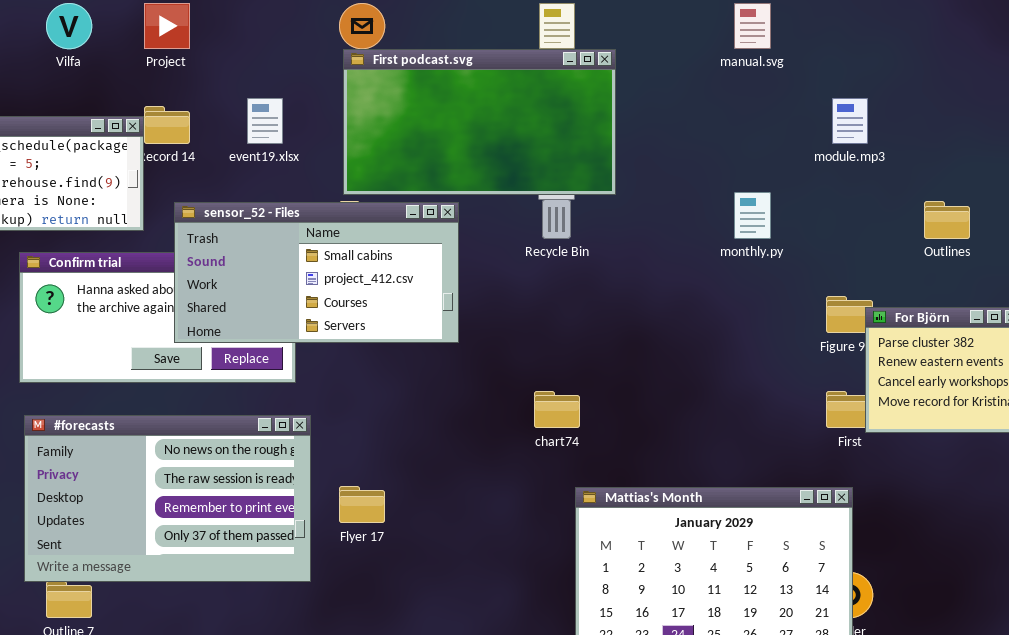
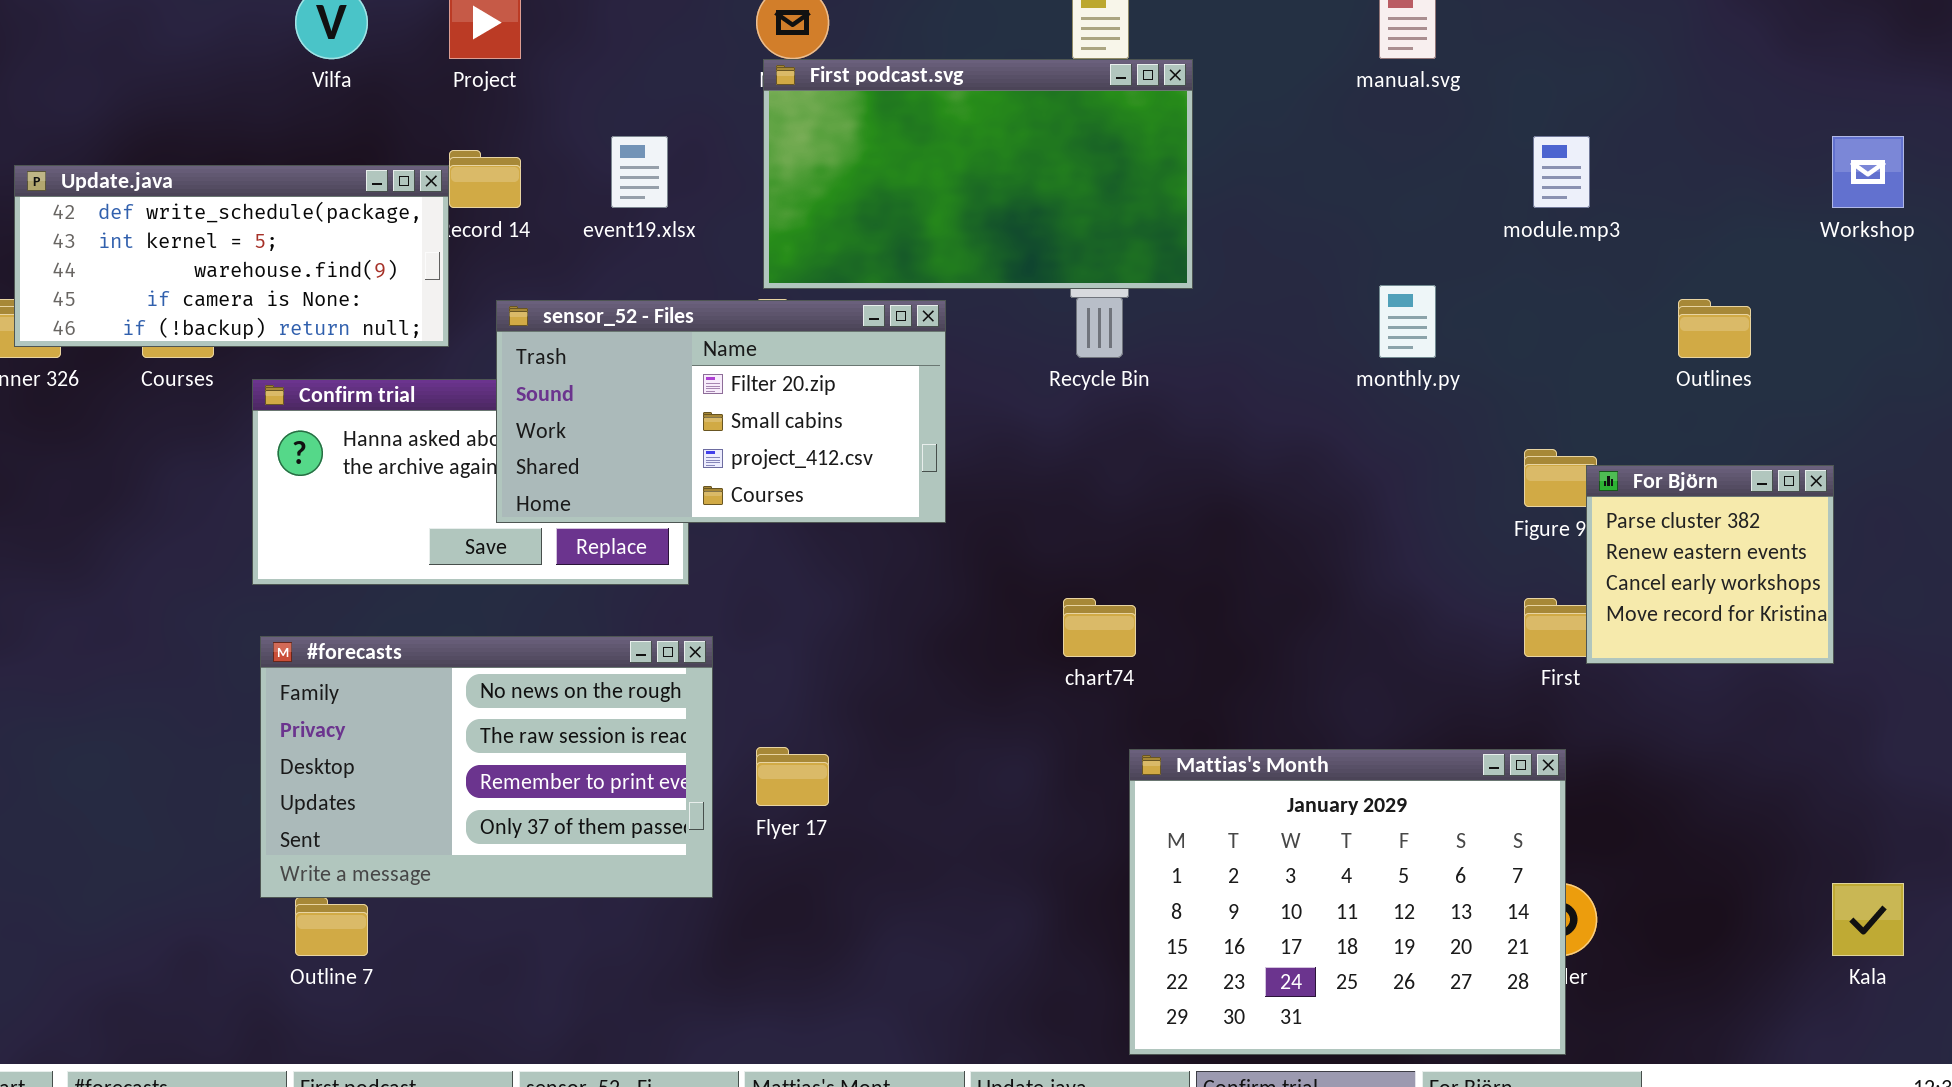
sensor_52 - Files: [174,202,459,343] -> [496,300,946,523], scrolled up 1 row

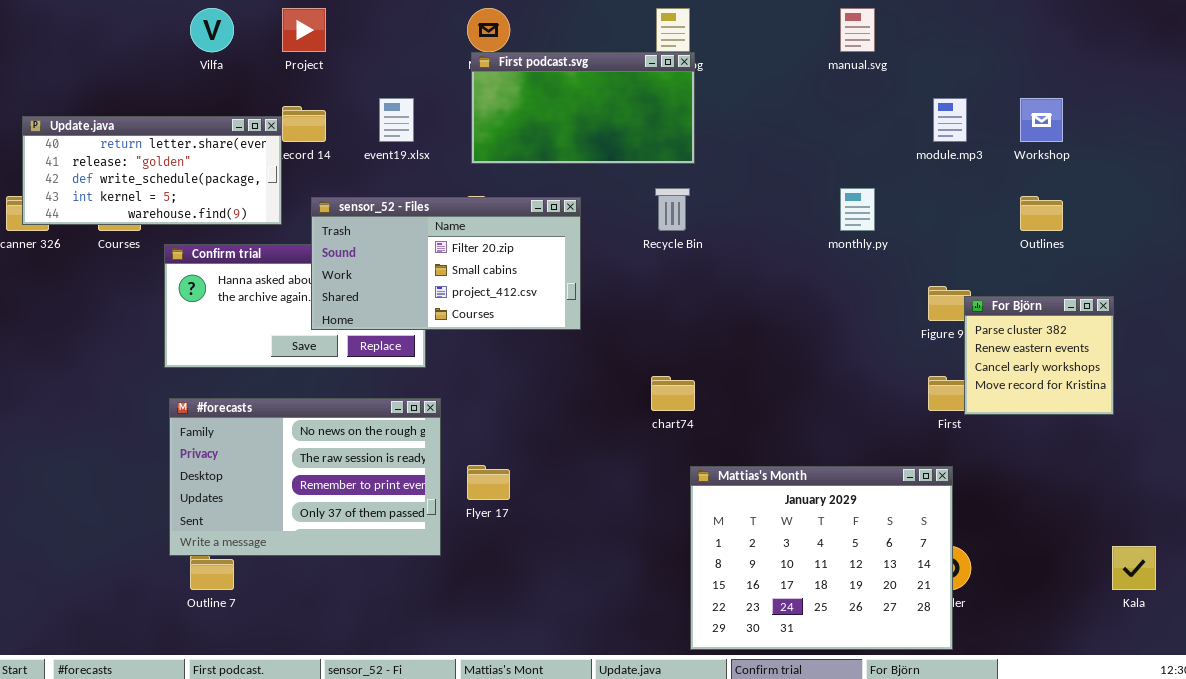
First podcast.svg: [763,59,1193,289] -> [471,52,695,164], resized
Workshop: [1832,136,1904,208] -> [1020,98,1063,142], moved
Update.java: [14,165,449,347] -> [22,116,282,225], scrolled up 2 rows

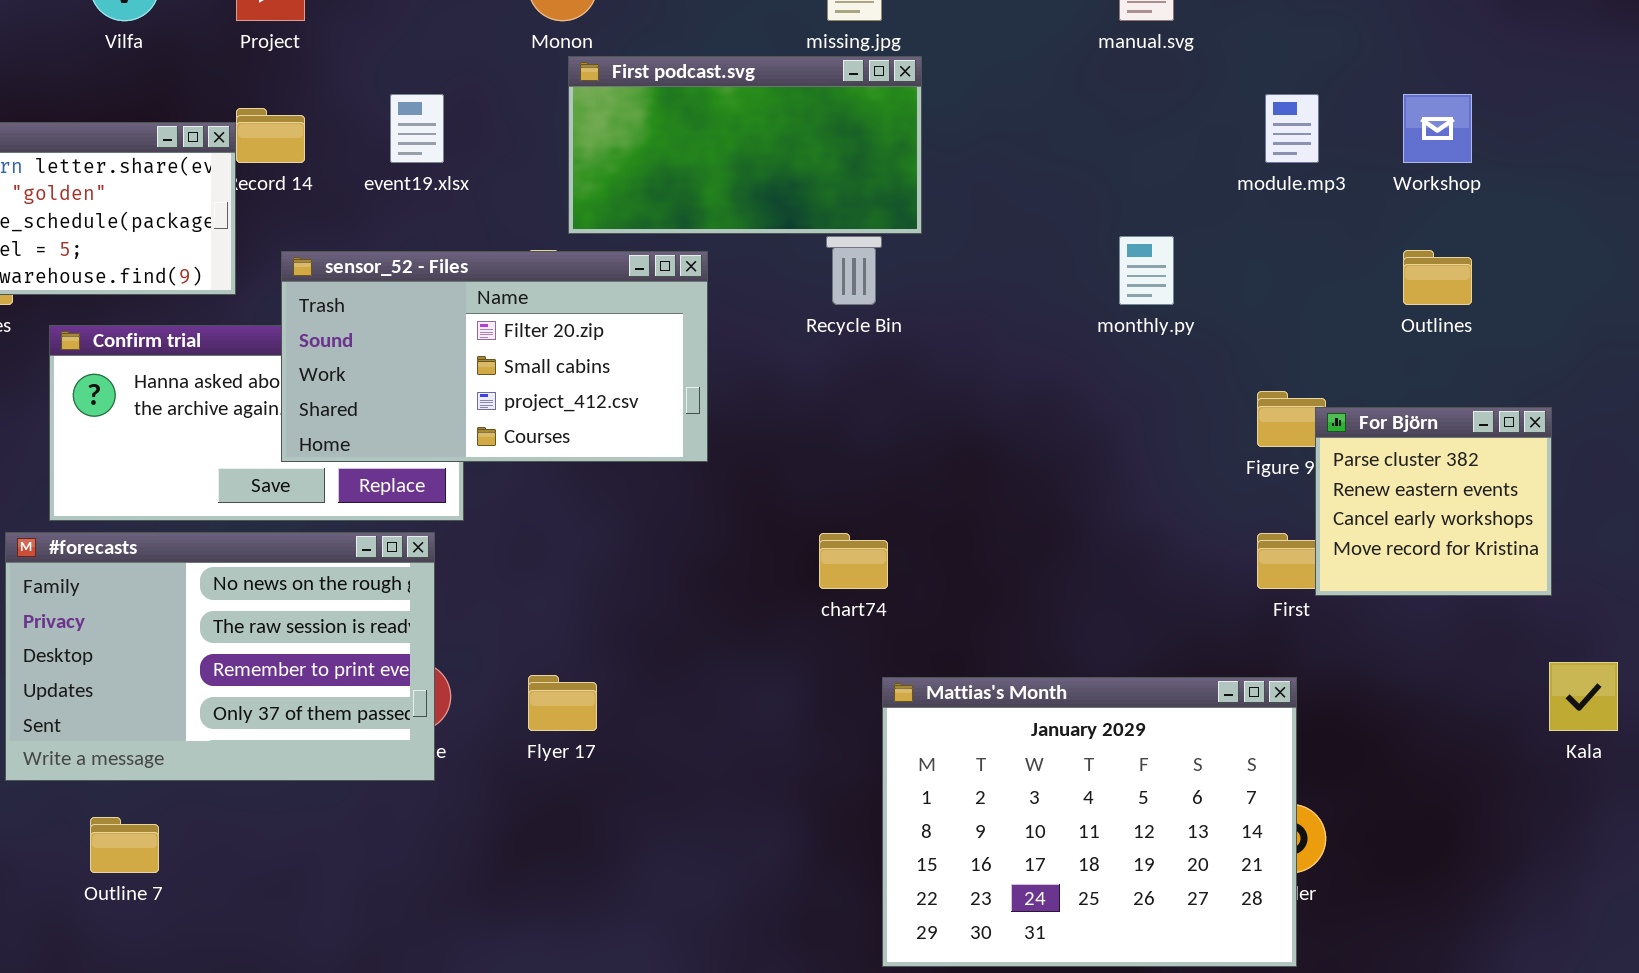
First podcast.svg: [471,52,695,164] -> [568,56,922,234], moved
#forecasts: [169,398,441,556] -> [5,532,435,781], moved
Kala: [1112,546,1156,590] -> [1549,662,1618,731], moved

